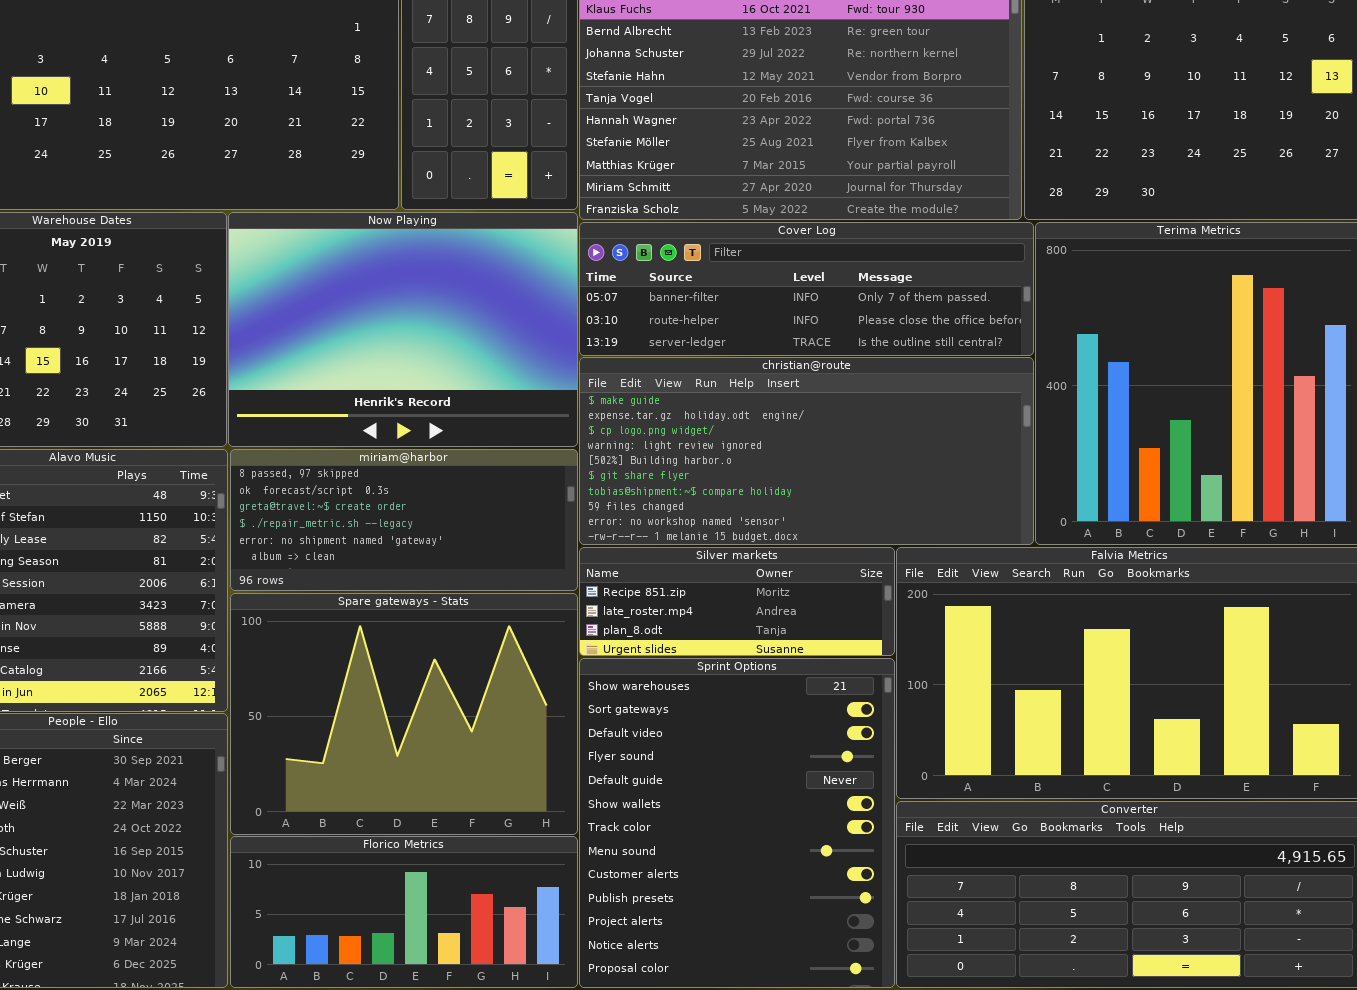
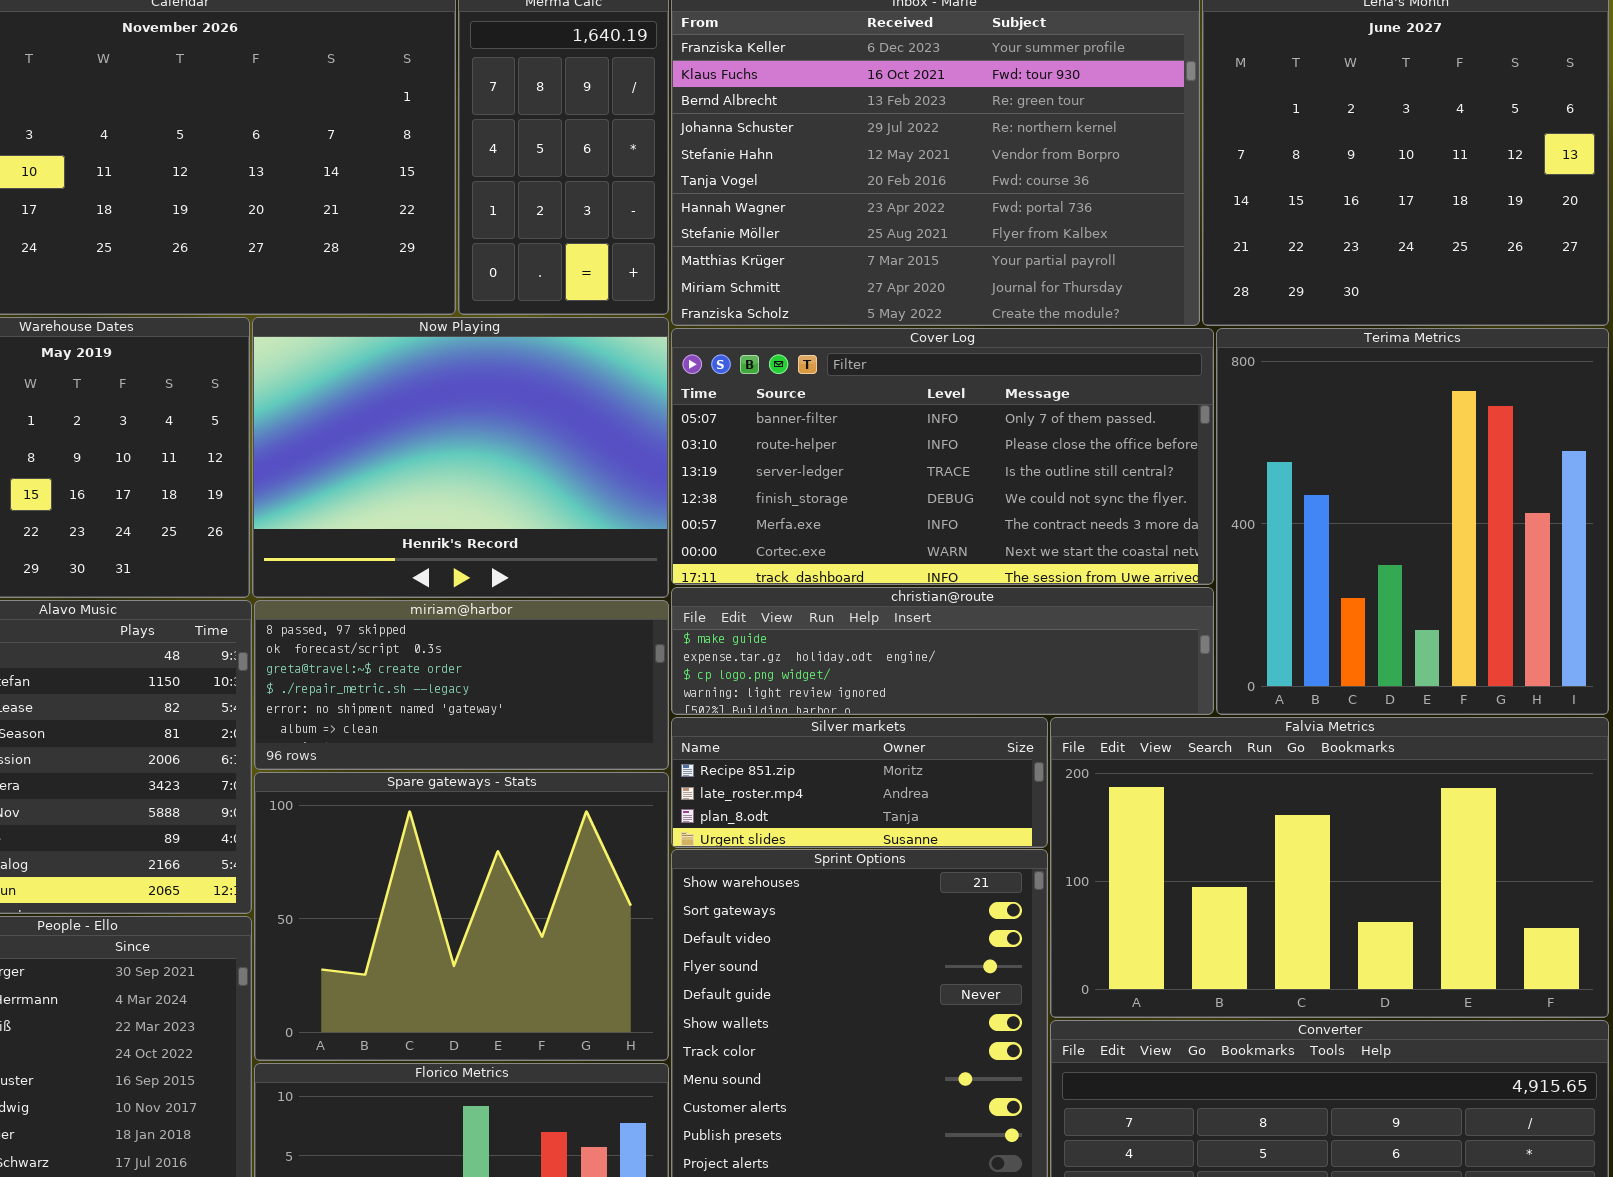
Cover Log: [579,222,1034,356] -> [671,328,1214,585], resized
christian@route: [579,357,1034,545] -> [671,587,1214,715], resized

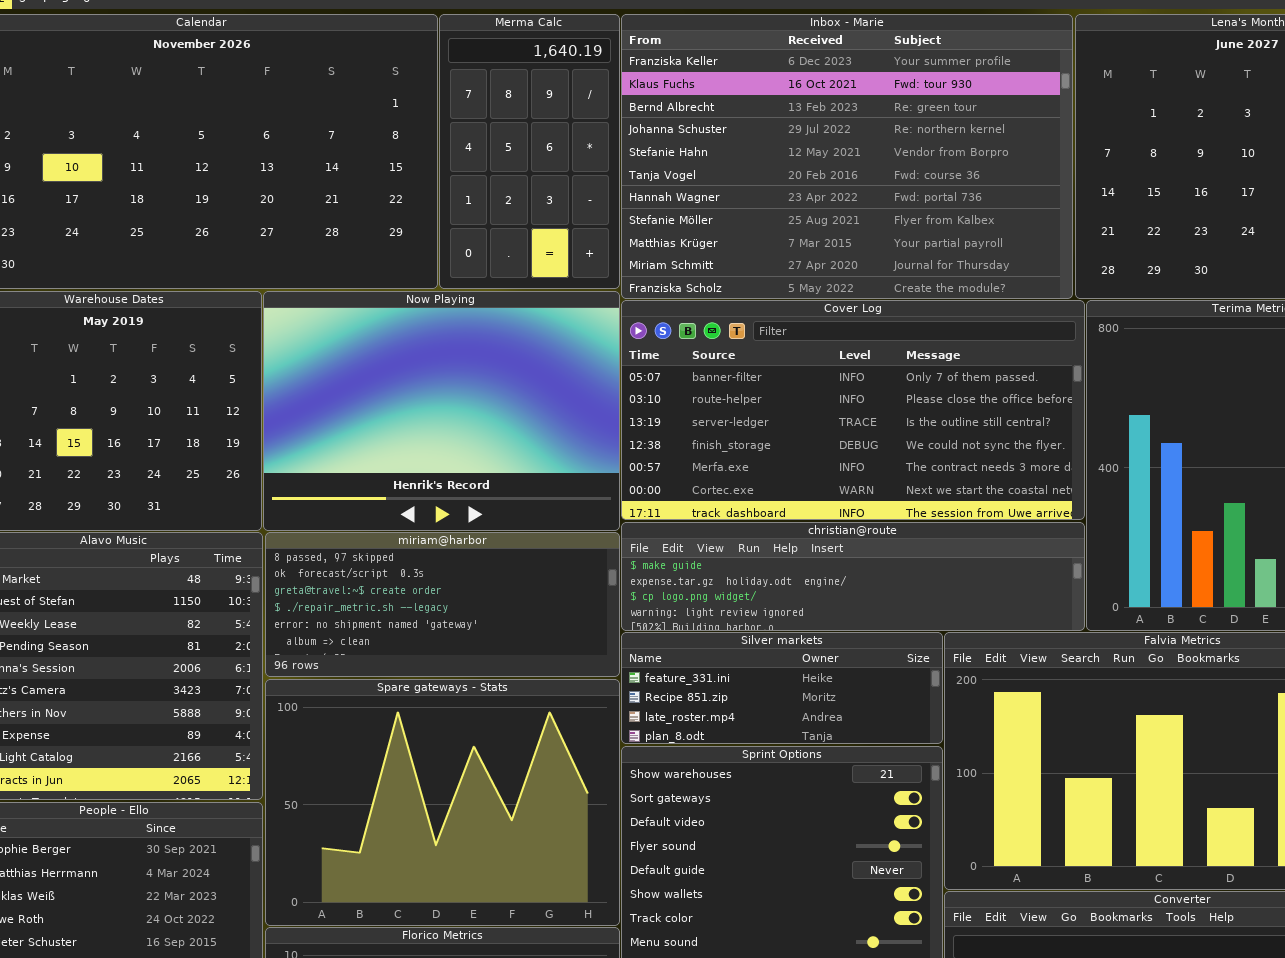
Silver markets: [671,717,1048,848] -> [621,632,943,744], scrolled up 1 row

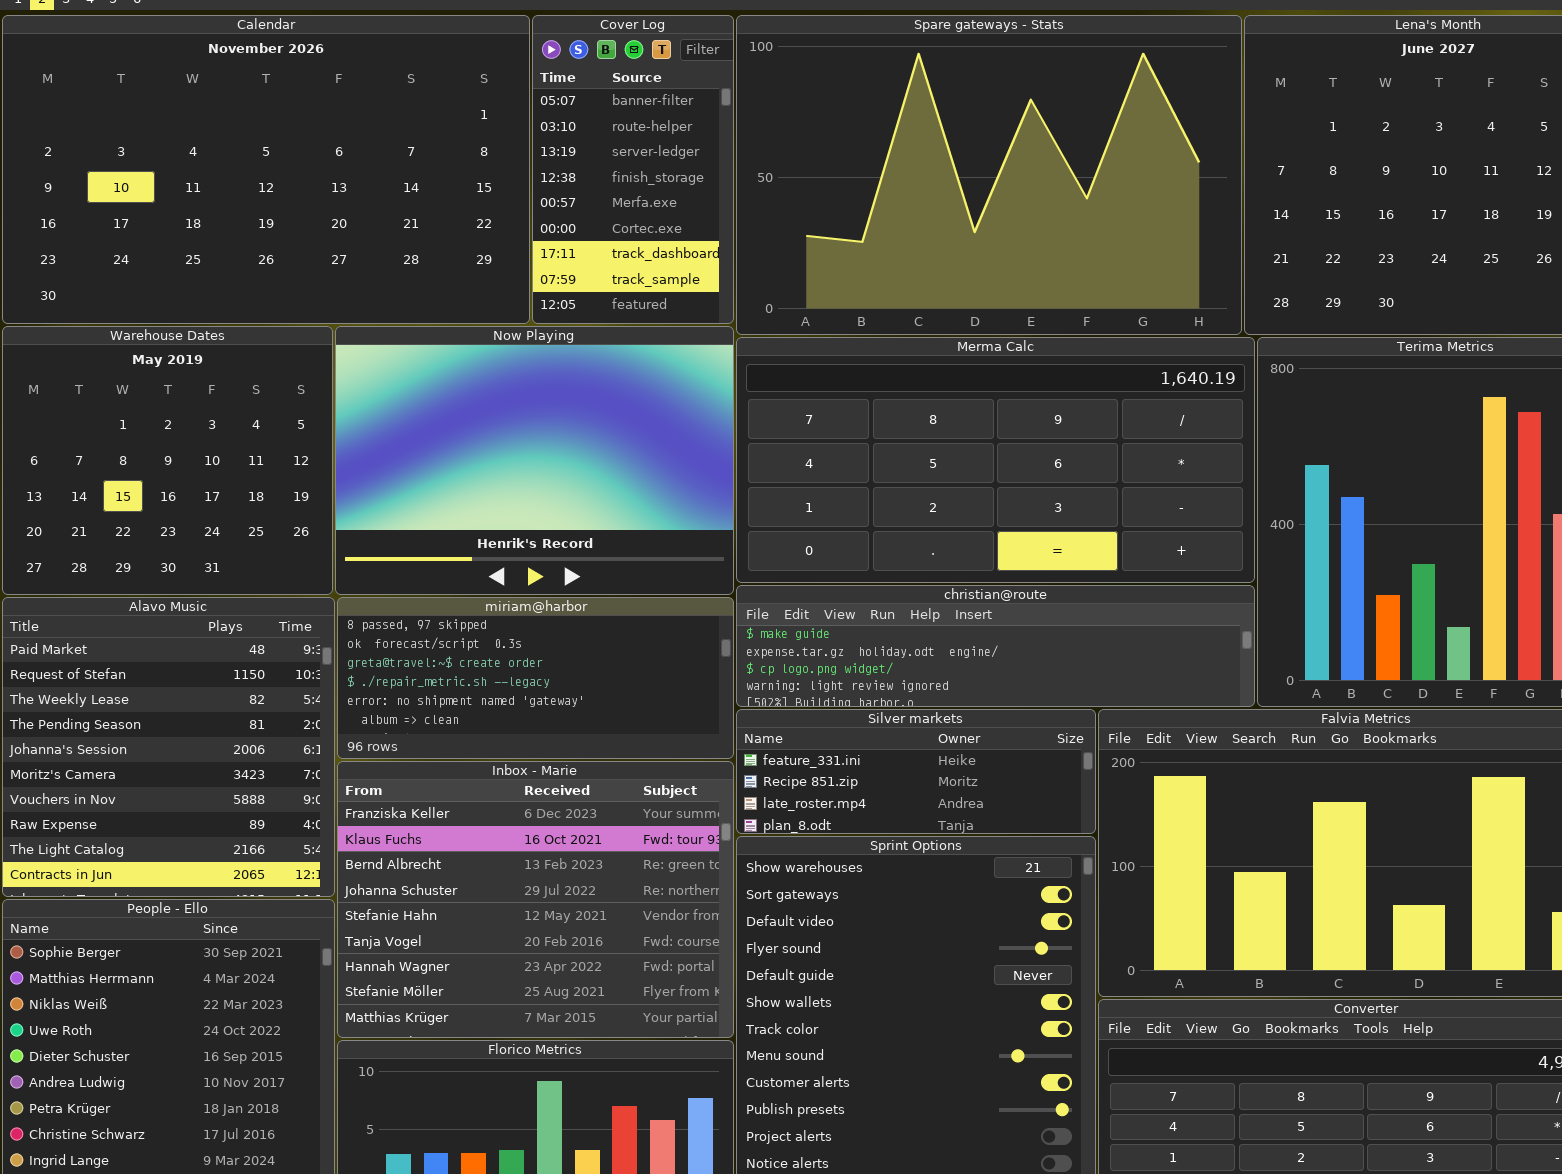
Merma Calc: [439,14,620,289] -> [736,337,1255,583], moved, resized
Inbox - Marie: [621,14,1073,299] -> [337,761,734,1038], moved, resized
Cover Log: [621,300,1085,520] -> [532,15,734,324], moved, resized
Spare gateways - Stats: [265,679,620,926] -> [736,15,1242,335], moved, resized

